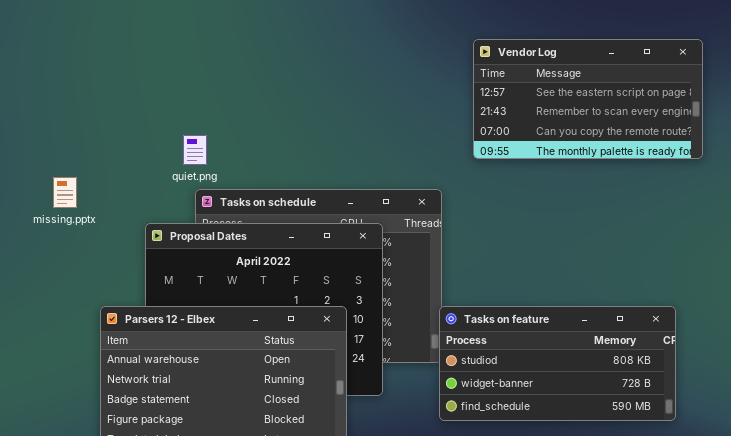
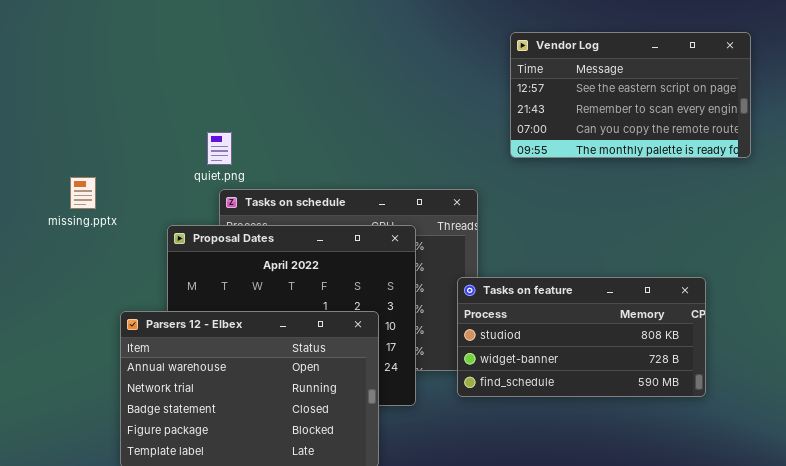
Tasks on feature: [439,306,676,421] -> [457,277,706,397], moved

